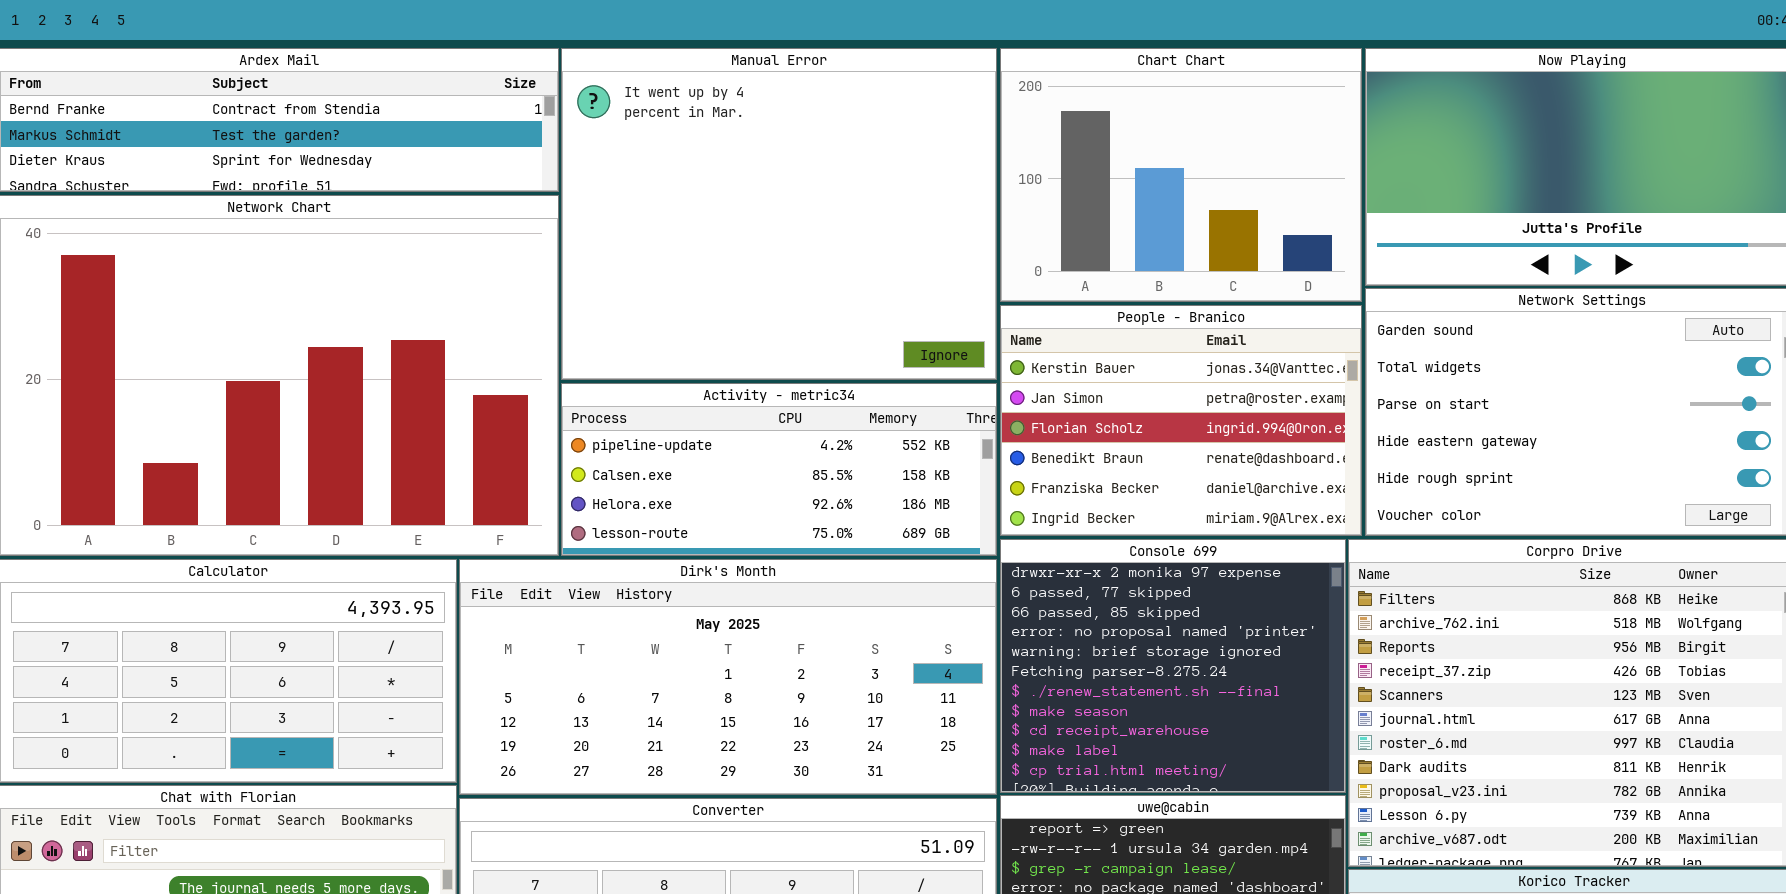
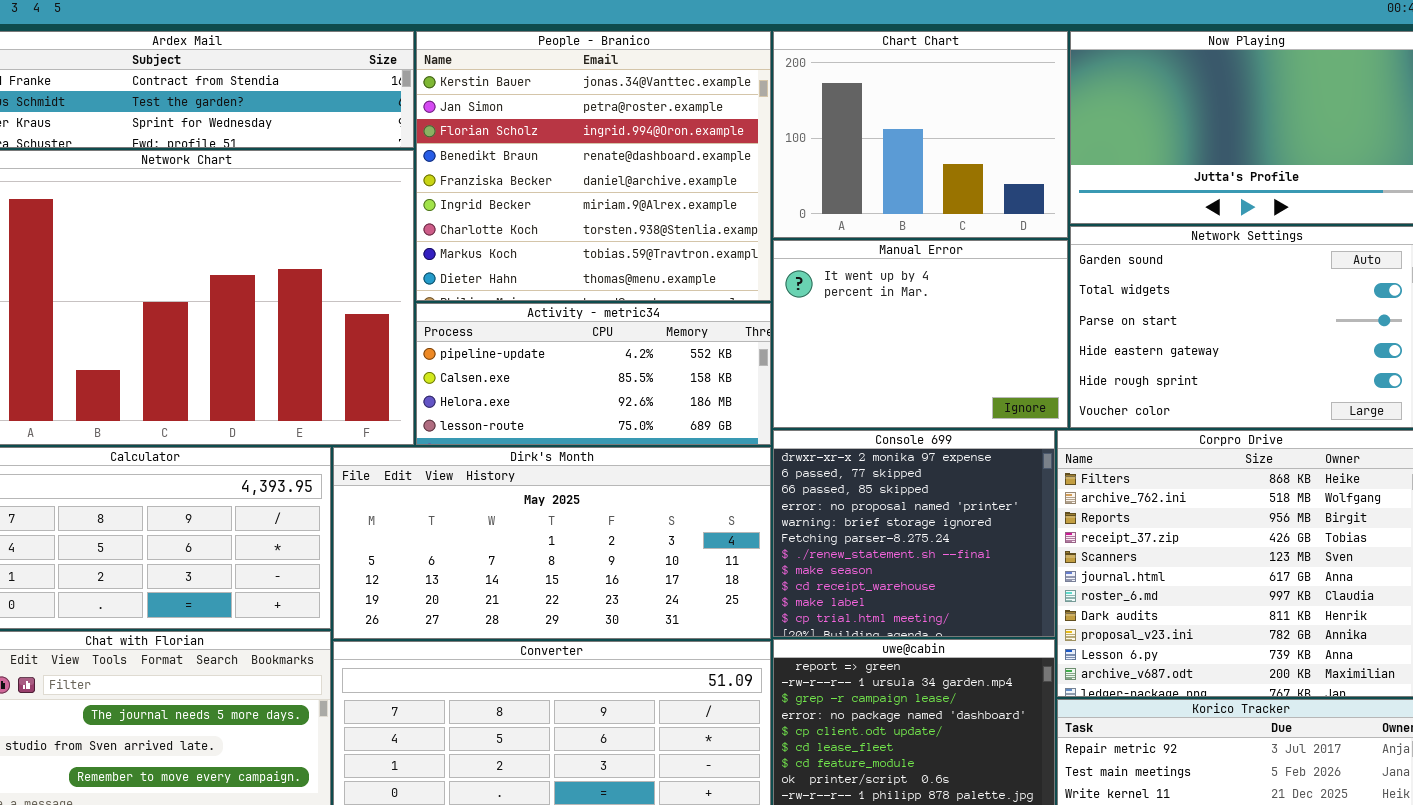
Manual Error: [561,48,997,380] -> [773,240,1068,428], moved, resized
People - Branico: [1000,305,1362,536] -> [416,31,771,301], moved, resized

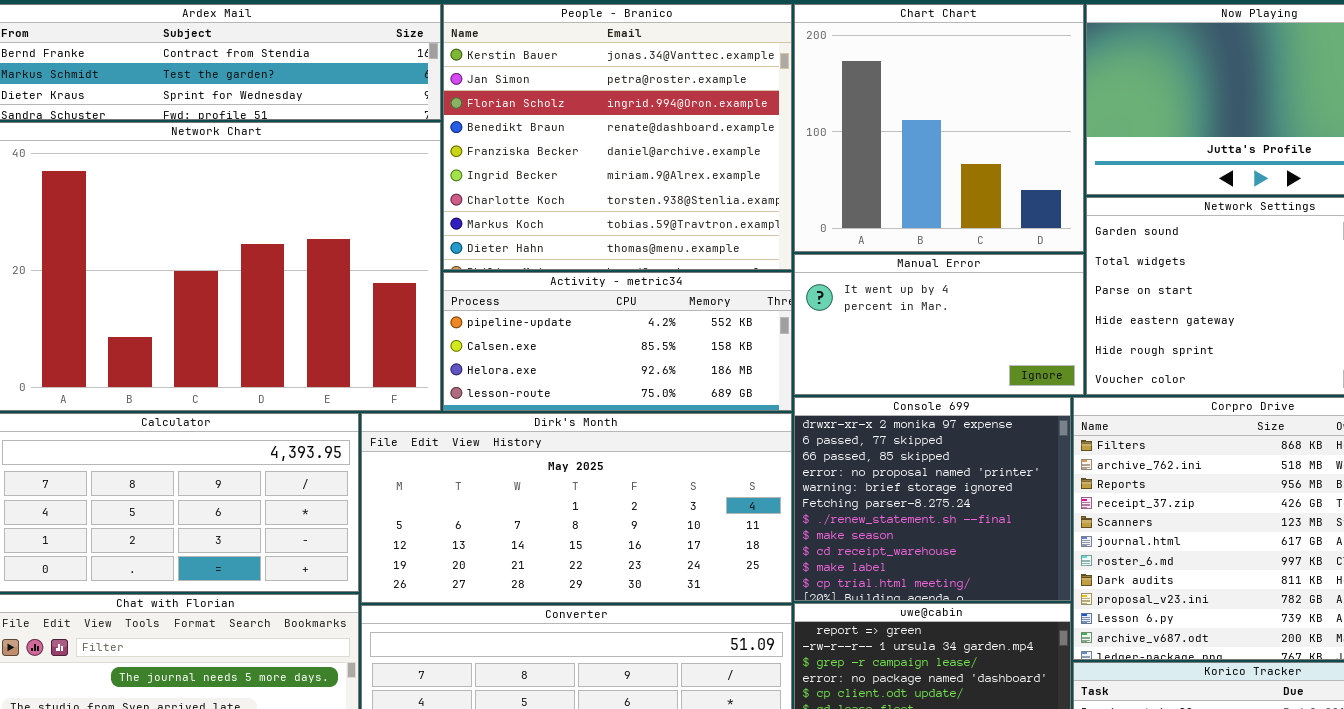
Chart Chart: [773,31,1068,238] -> [794,4,1084,252], resized
Manual Error: [773,240,1068,428] -> [794,254,1084,395], resized

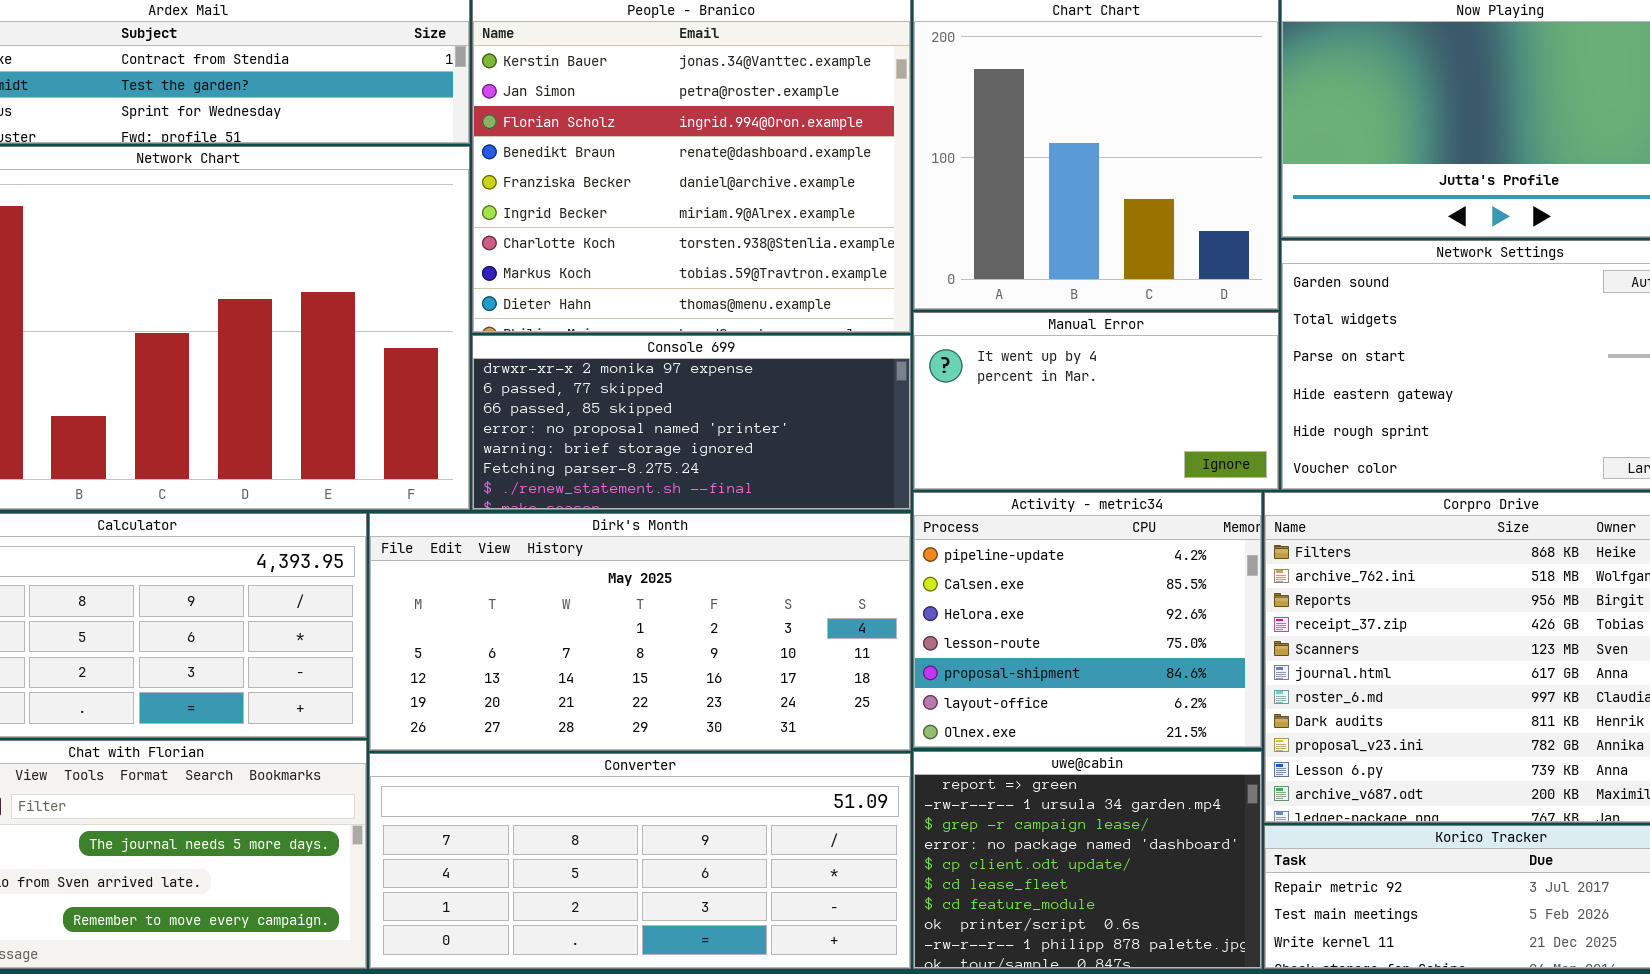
Activity - metric34: [443,272,792,411] -> [913,492,1262,748], moved, resized
Console 699: [794,397,1071,601] -> [472,335,911,510], moved, resized

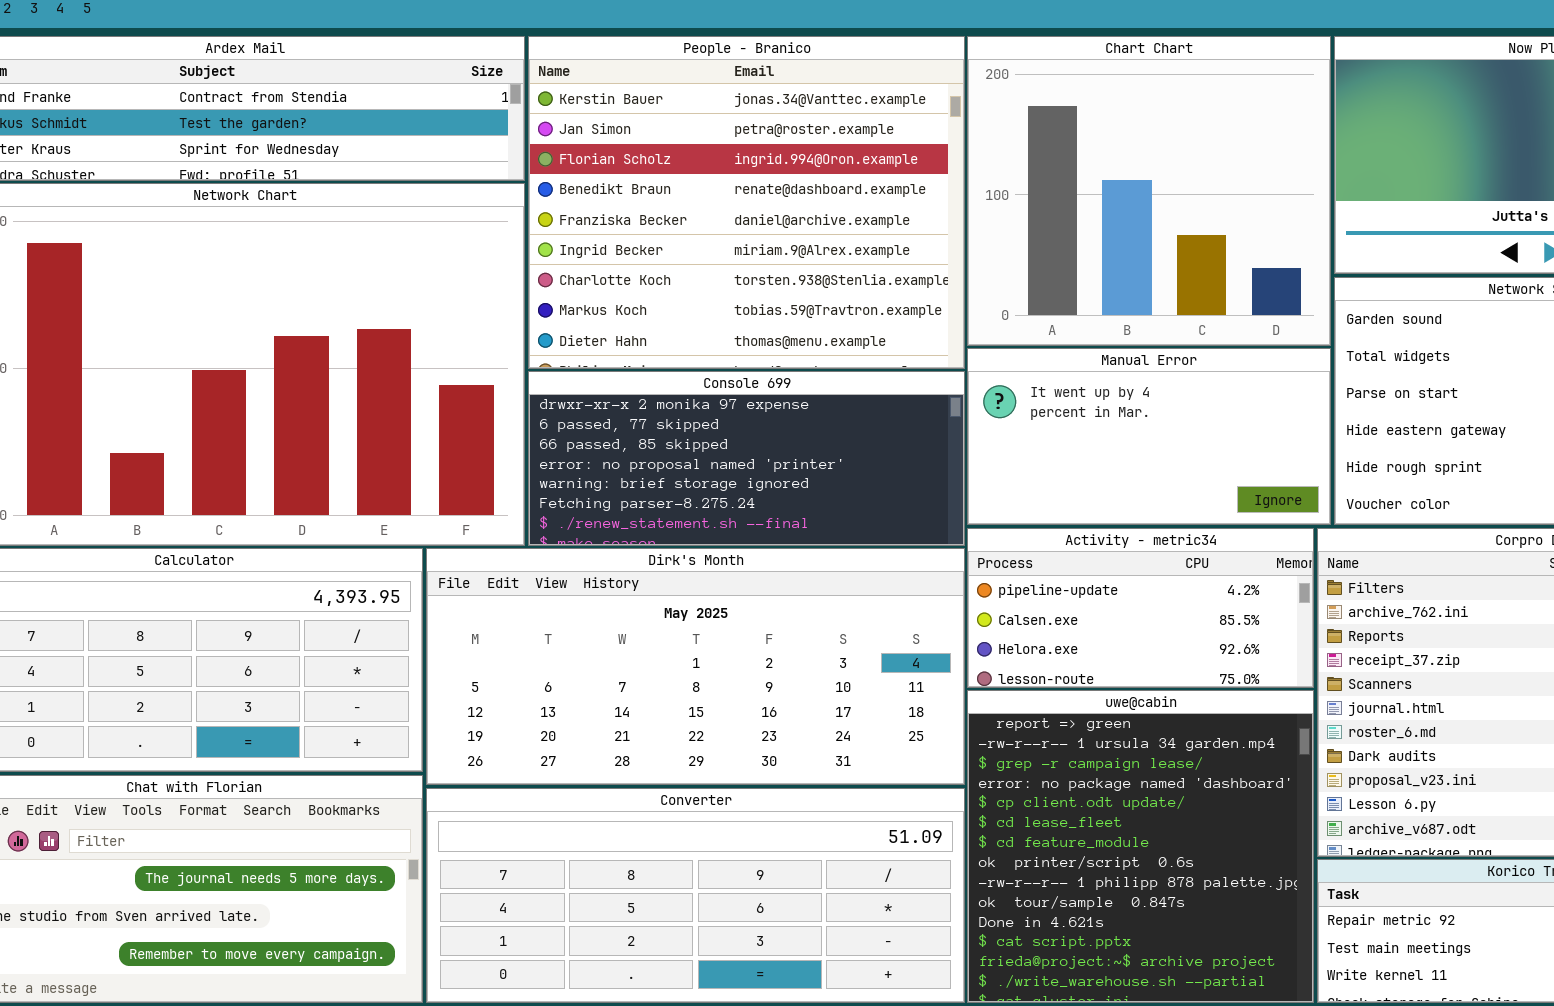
Activity - metric34: [913,492,1262,748] -> [967,528,1314,688], resized
uwe@cabin: [913,751,1262,969] -> [967,690,1314,1003], resized

